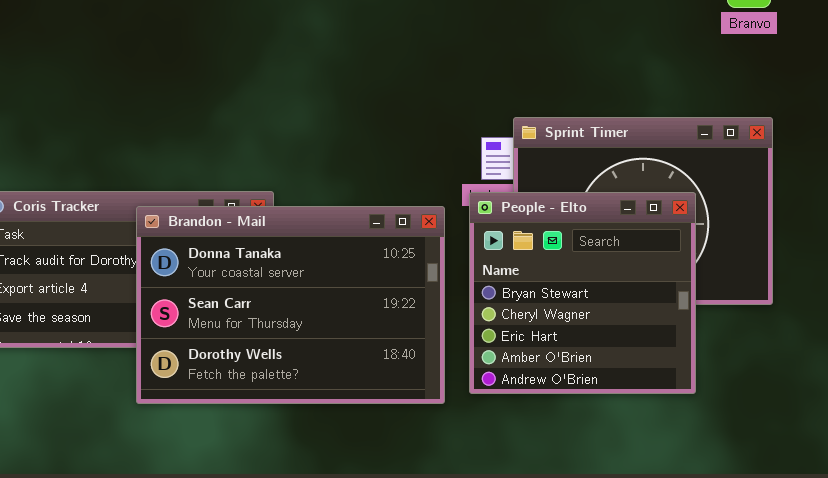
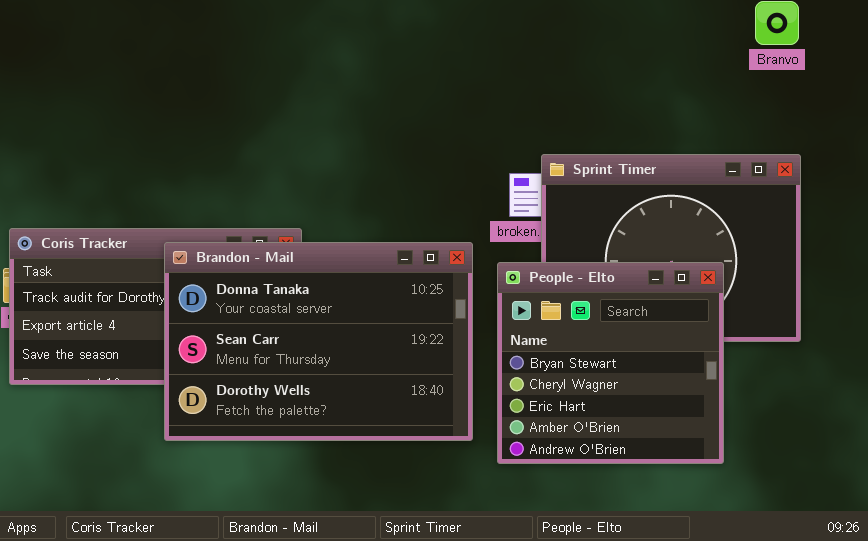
People - Elto: [469,192,696,394] -> [497,262,724,464], moved

